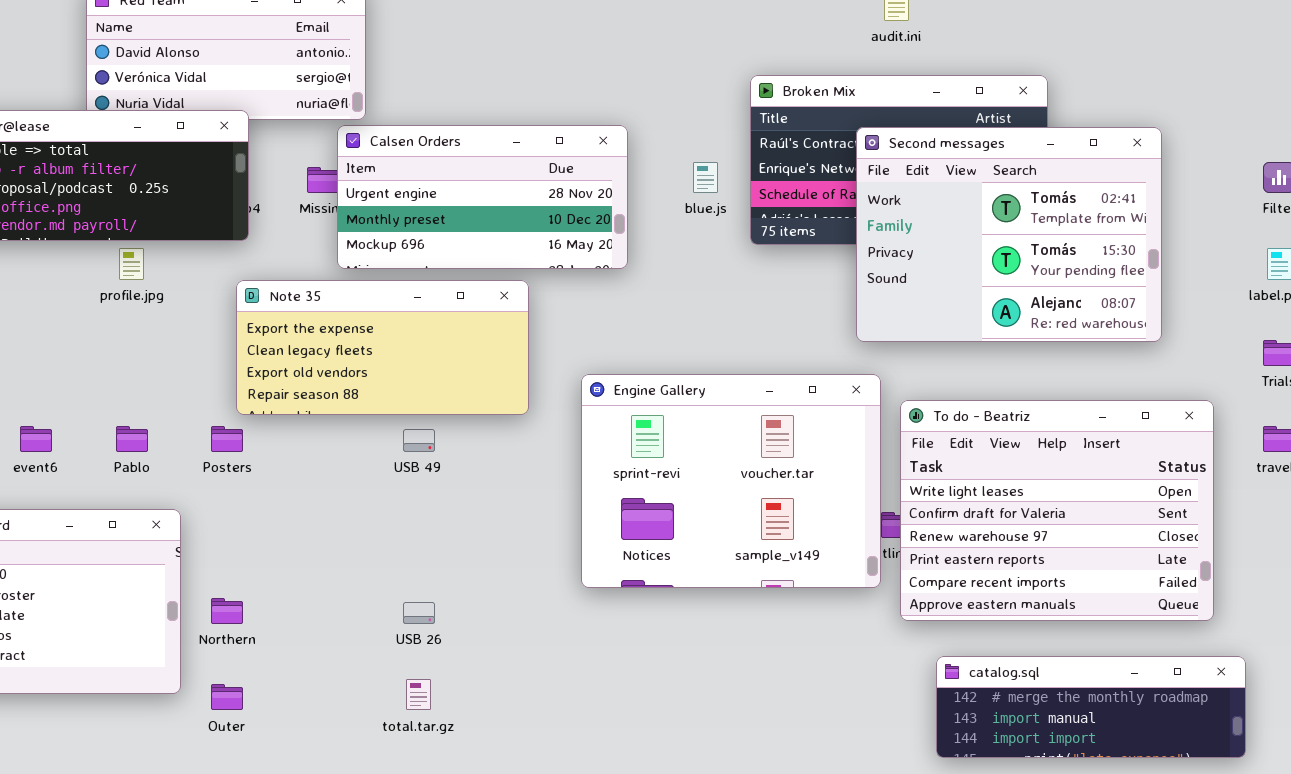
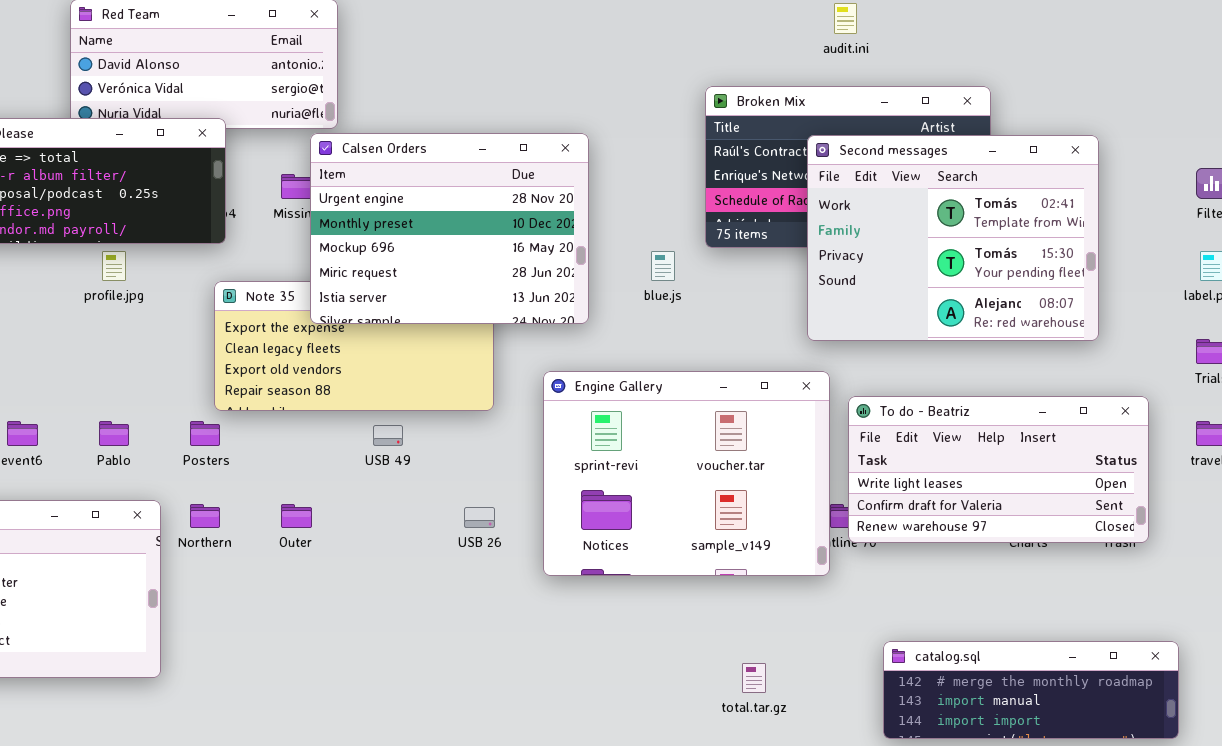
Calsen Orders: [337,125,628,269] -> [310,133,589,324], resized
blue.js: [693,162,718,193] -> [651,251,675,281], moved
To do - Beatriz: [900,400,1214,621] -> [848,396,1149,543], resized
Northern: [211,598,243,624] -> [190,504,220,528], moved
USB 26: [403,602,435,624] -> [464,507,495,528], moved
total.tar.gz: [406,679,431,710] -> [742,663,766,693], moved
Outer: [211,684,243,710] -> [281,504,312,528], moved

